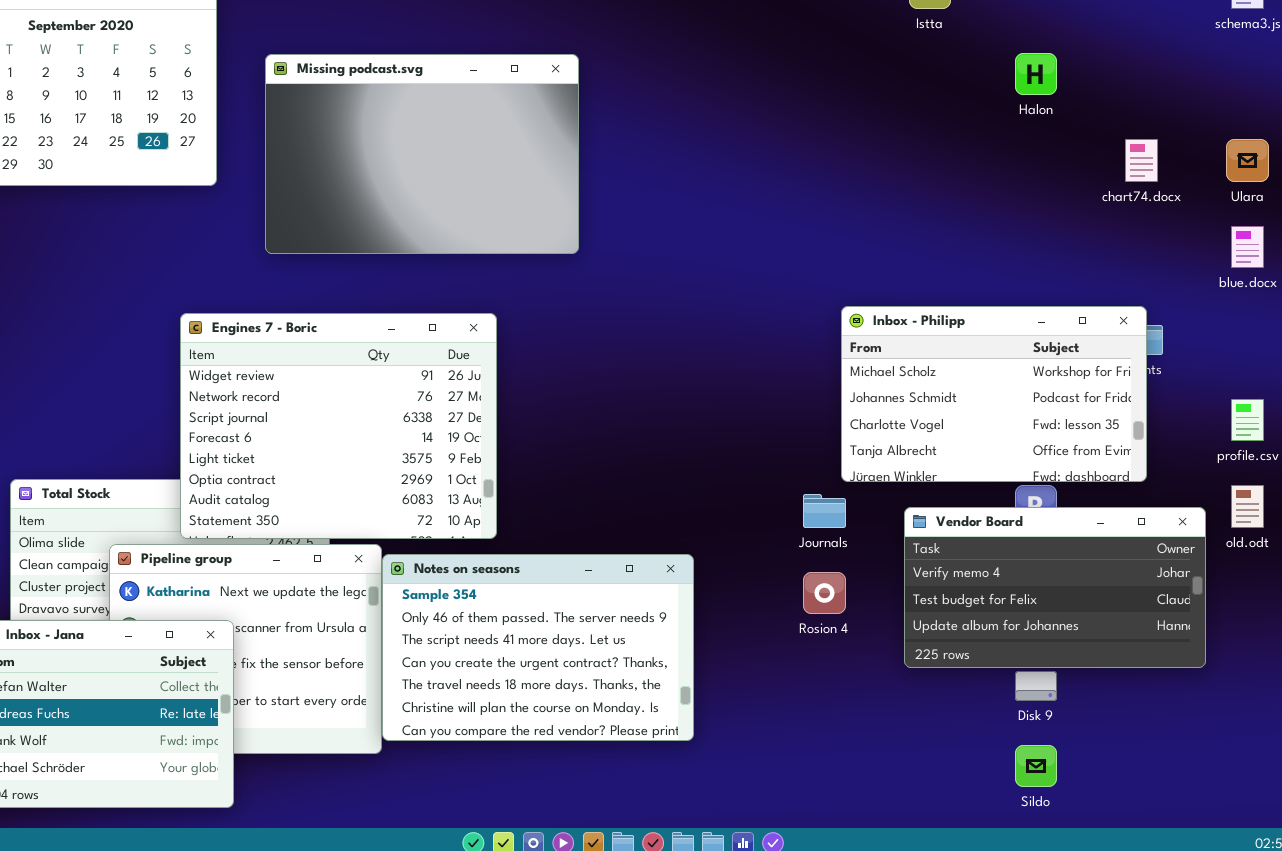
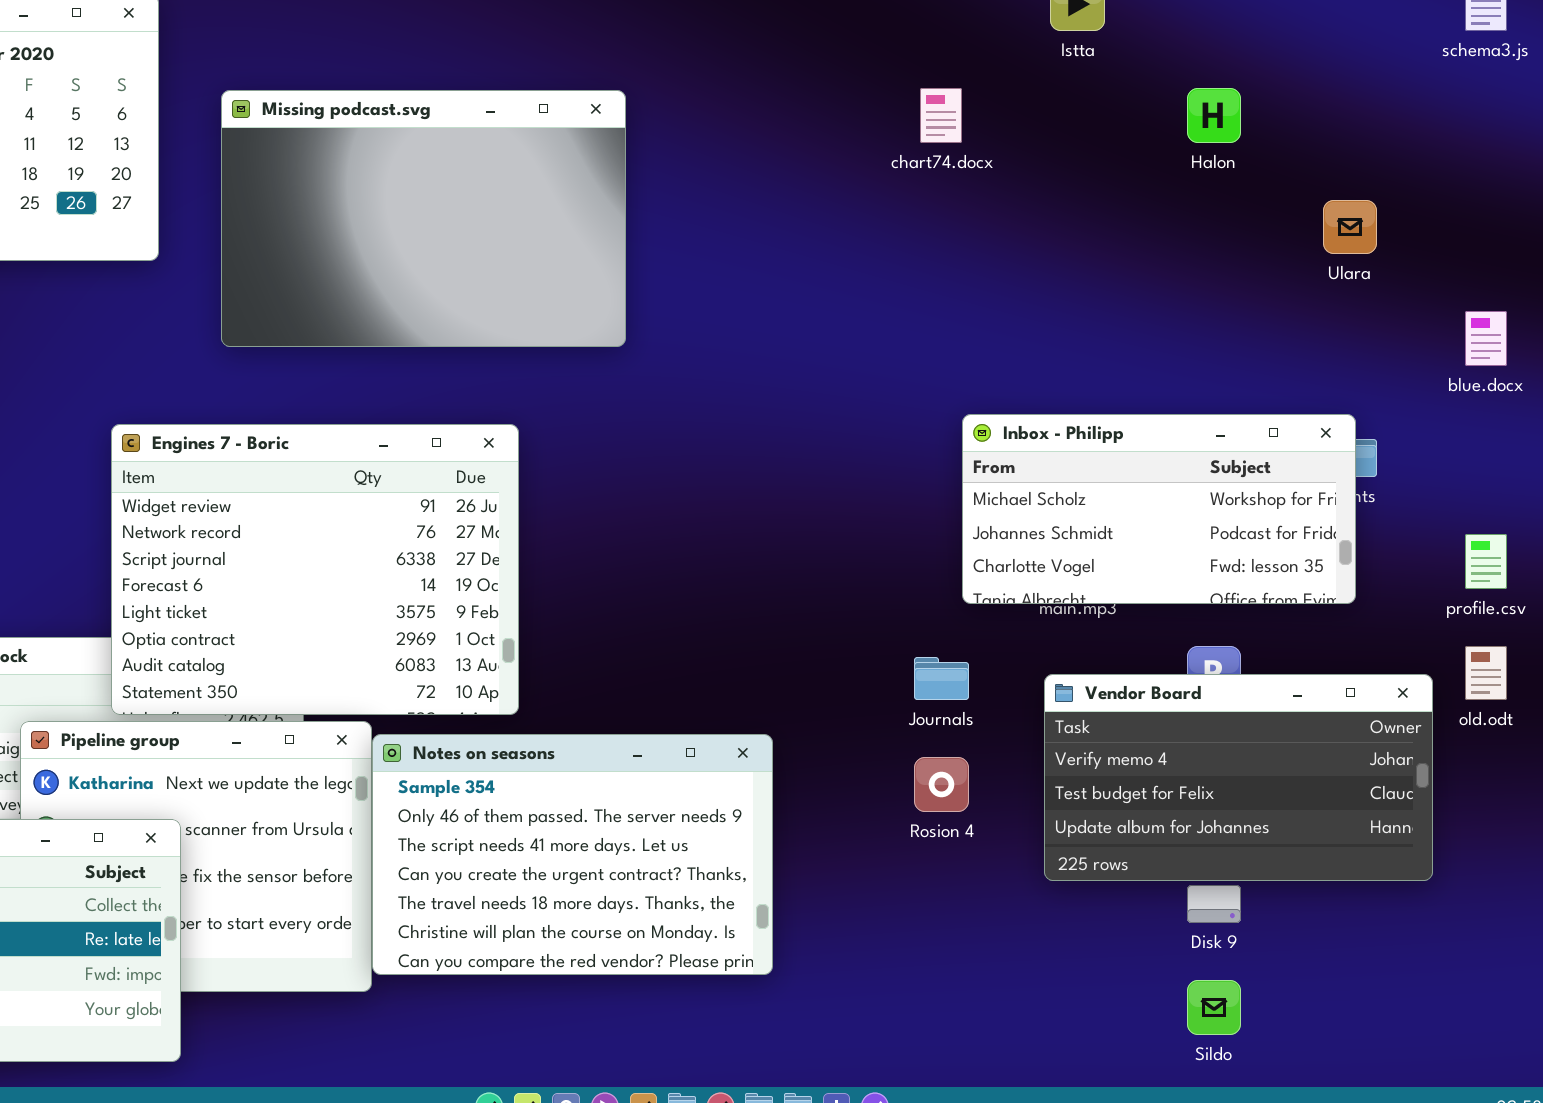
chart74.docx: [1125,139,1158,182] -> [920,88,962,143], moved
Ulara: [1226,139,1269,182] -> [1323,200,1377,254], moved
Inbox - Philipp: [841,306,1147,482] -> [962,414,1356,604], resized

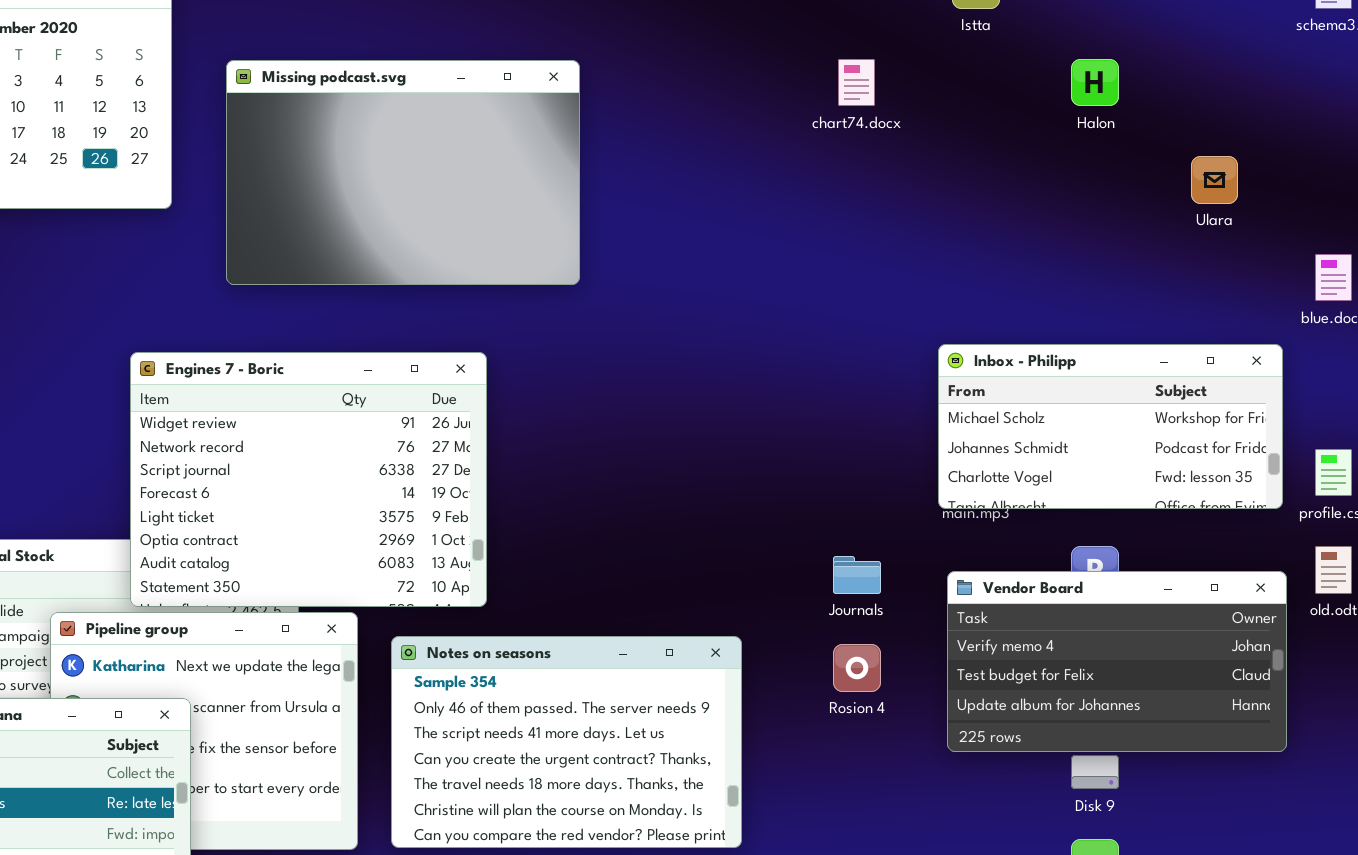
Inbox - Philipp: [962,414,1356,604] -> [938,344,1283,509], moved
Notes on seasons: [372,734,773,975] -> [391,636,742,848], moved

